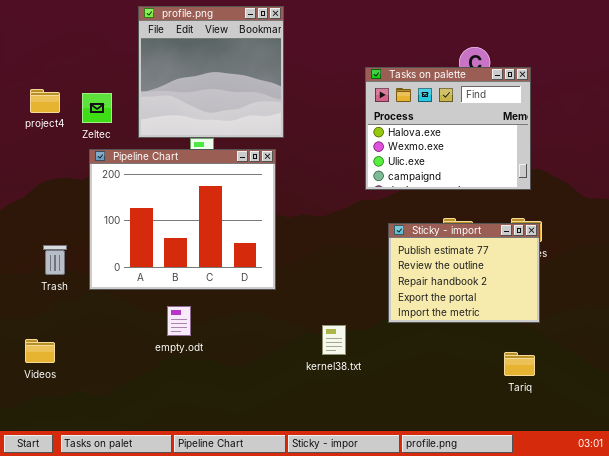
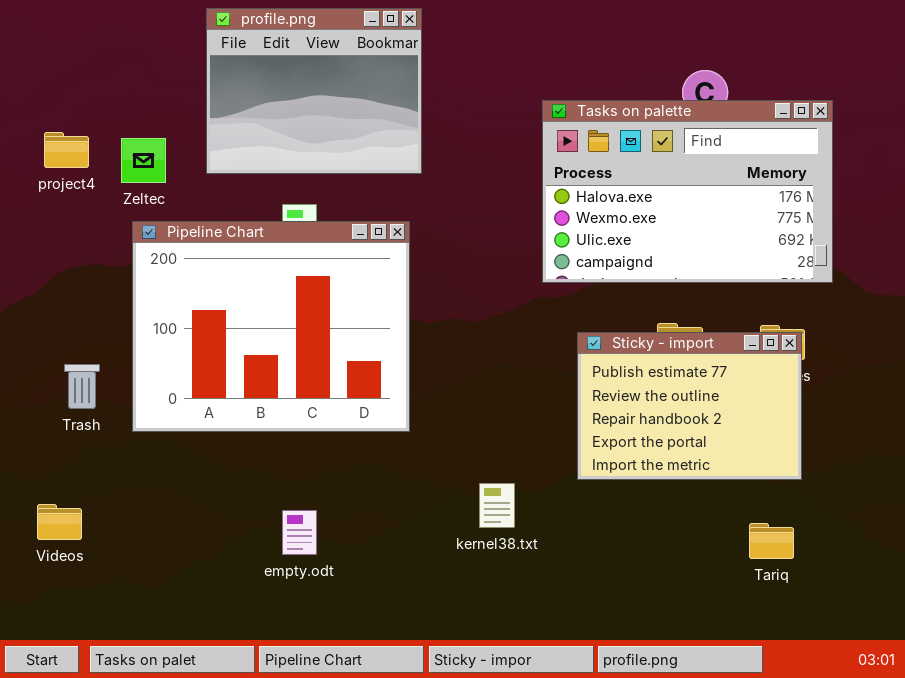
profile.png: [138,6,284,138] -> [206,8,422,174], resized
Tasks on palette: [365,67,531,190] -> [542,100,833,283], resized
empty.odt: [167,306,191,336] -> [282,510,317,555], moved

